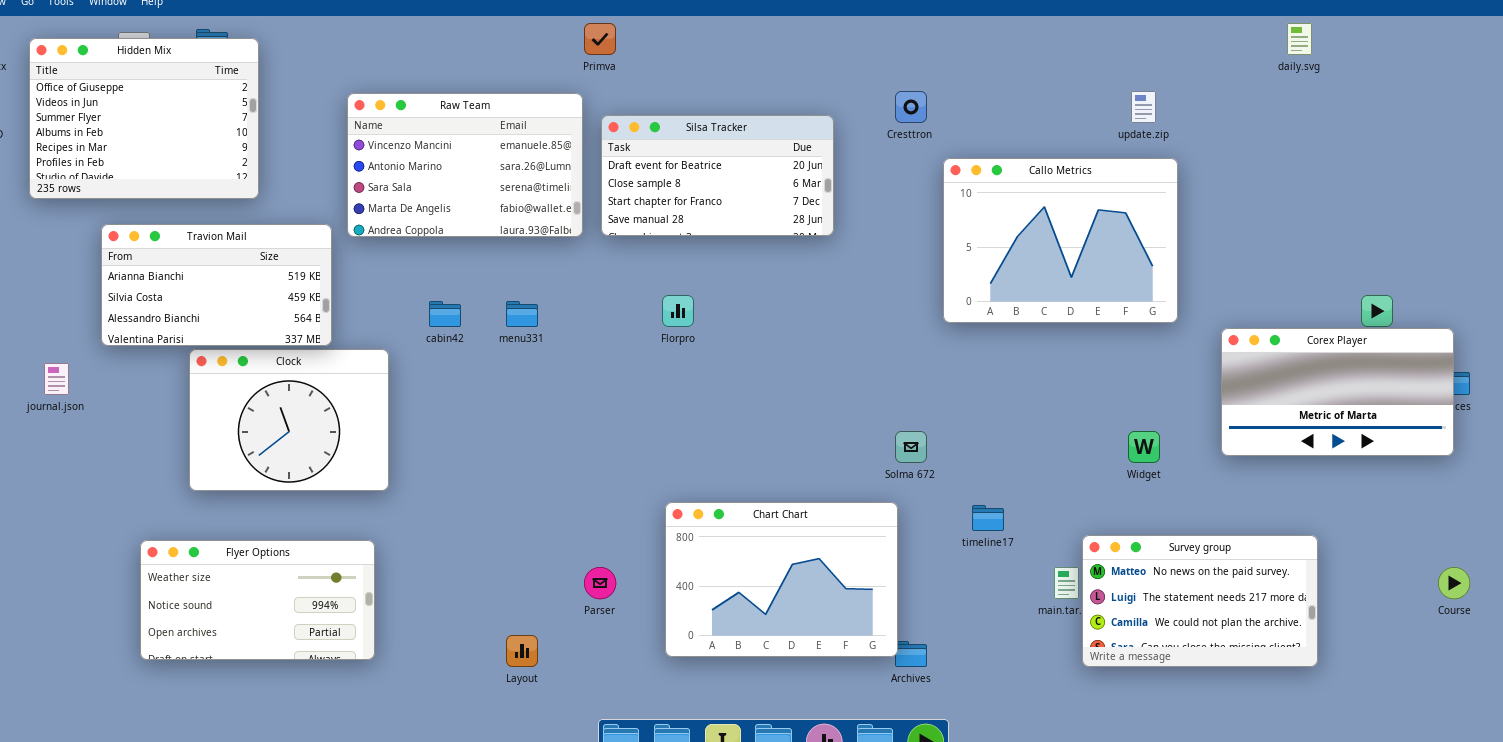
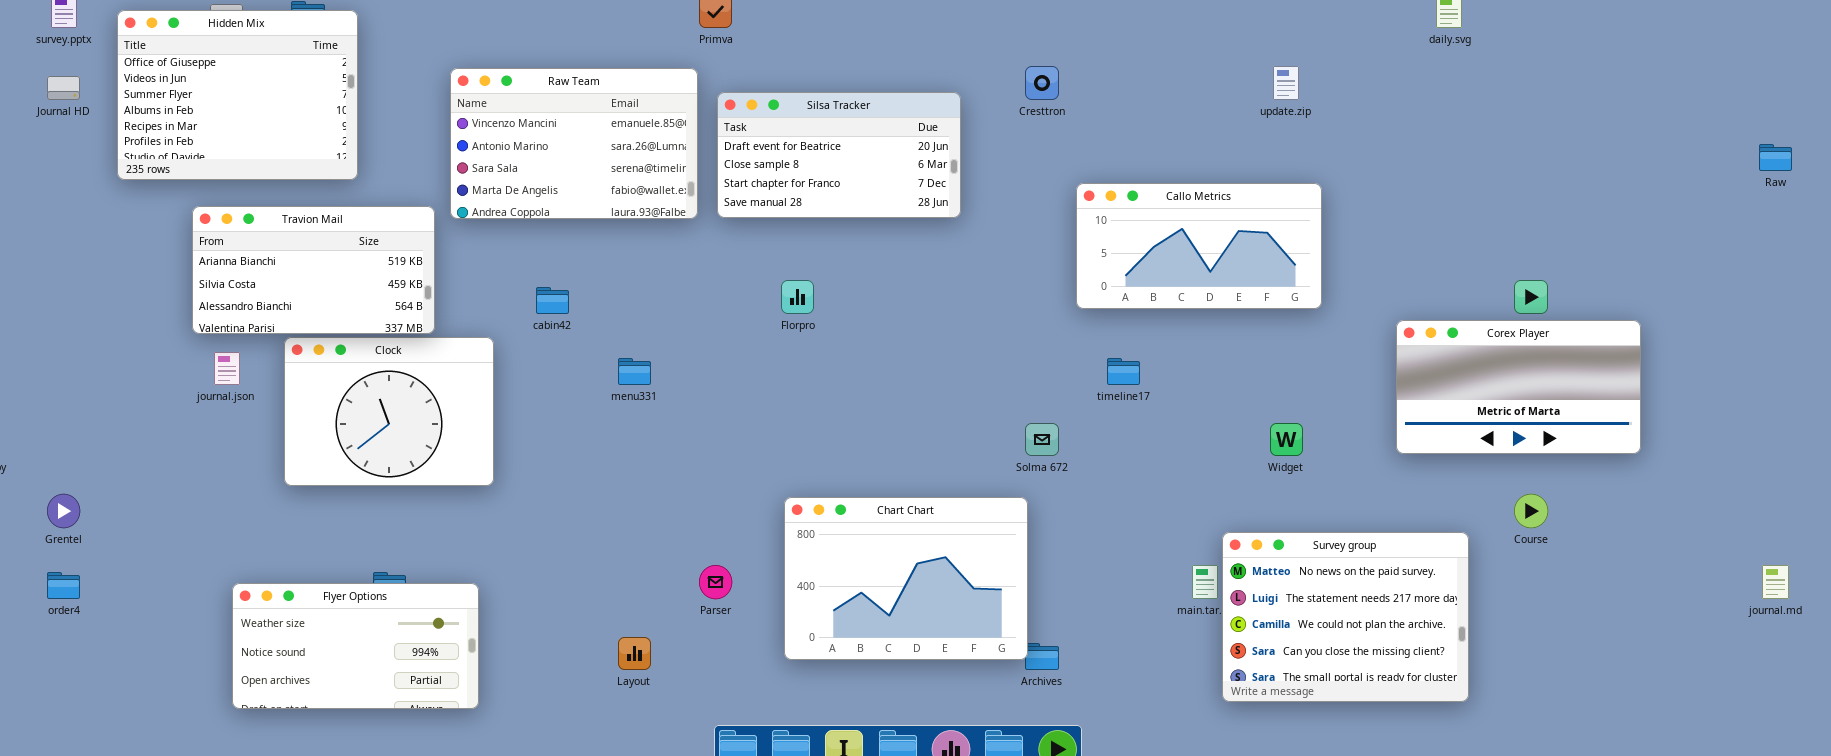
Callo Metrics: [943,158,1178,323] -> [1076,183,1322,309], resized
menu331: [506,301,538,327] -> [618,358,651,385], moved
Corex Player: [1221,328,1454,456] -> [1396,320,1641,454], moved
journal.json: [44,363,69,395] -> [214,352,240,385], moved
timeline17: [972,505,1004,531] -> [1107,358,1140,385], moved
Survey group: [1082,535,1318,667] -> [1222,532,1469,702], resized
Flyer Options: [140,540,375,660] -> [232,583,479,709], moved
Course: [1438,567,1470,599] -> [1514,494,1548,528], moved

